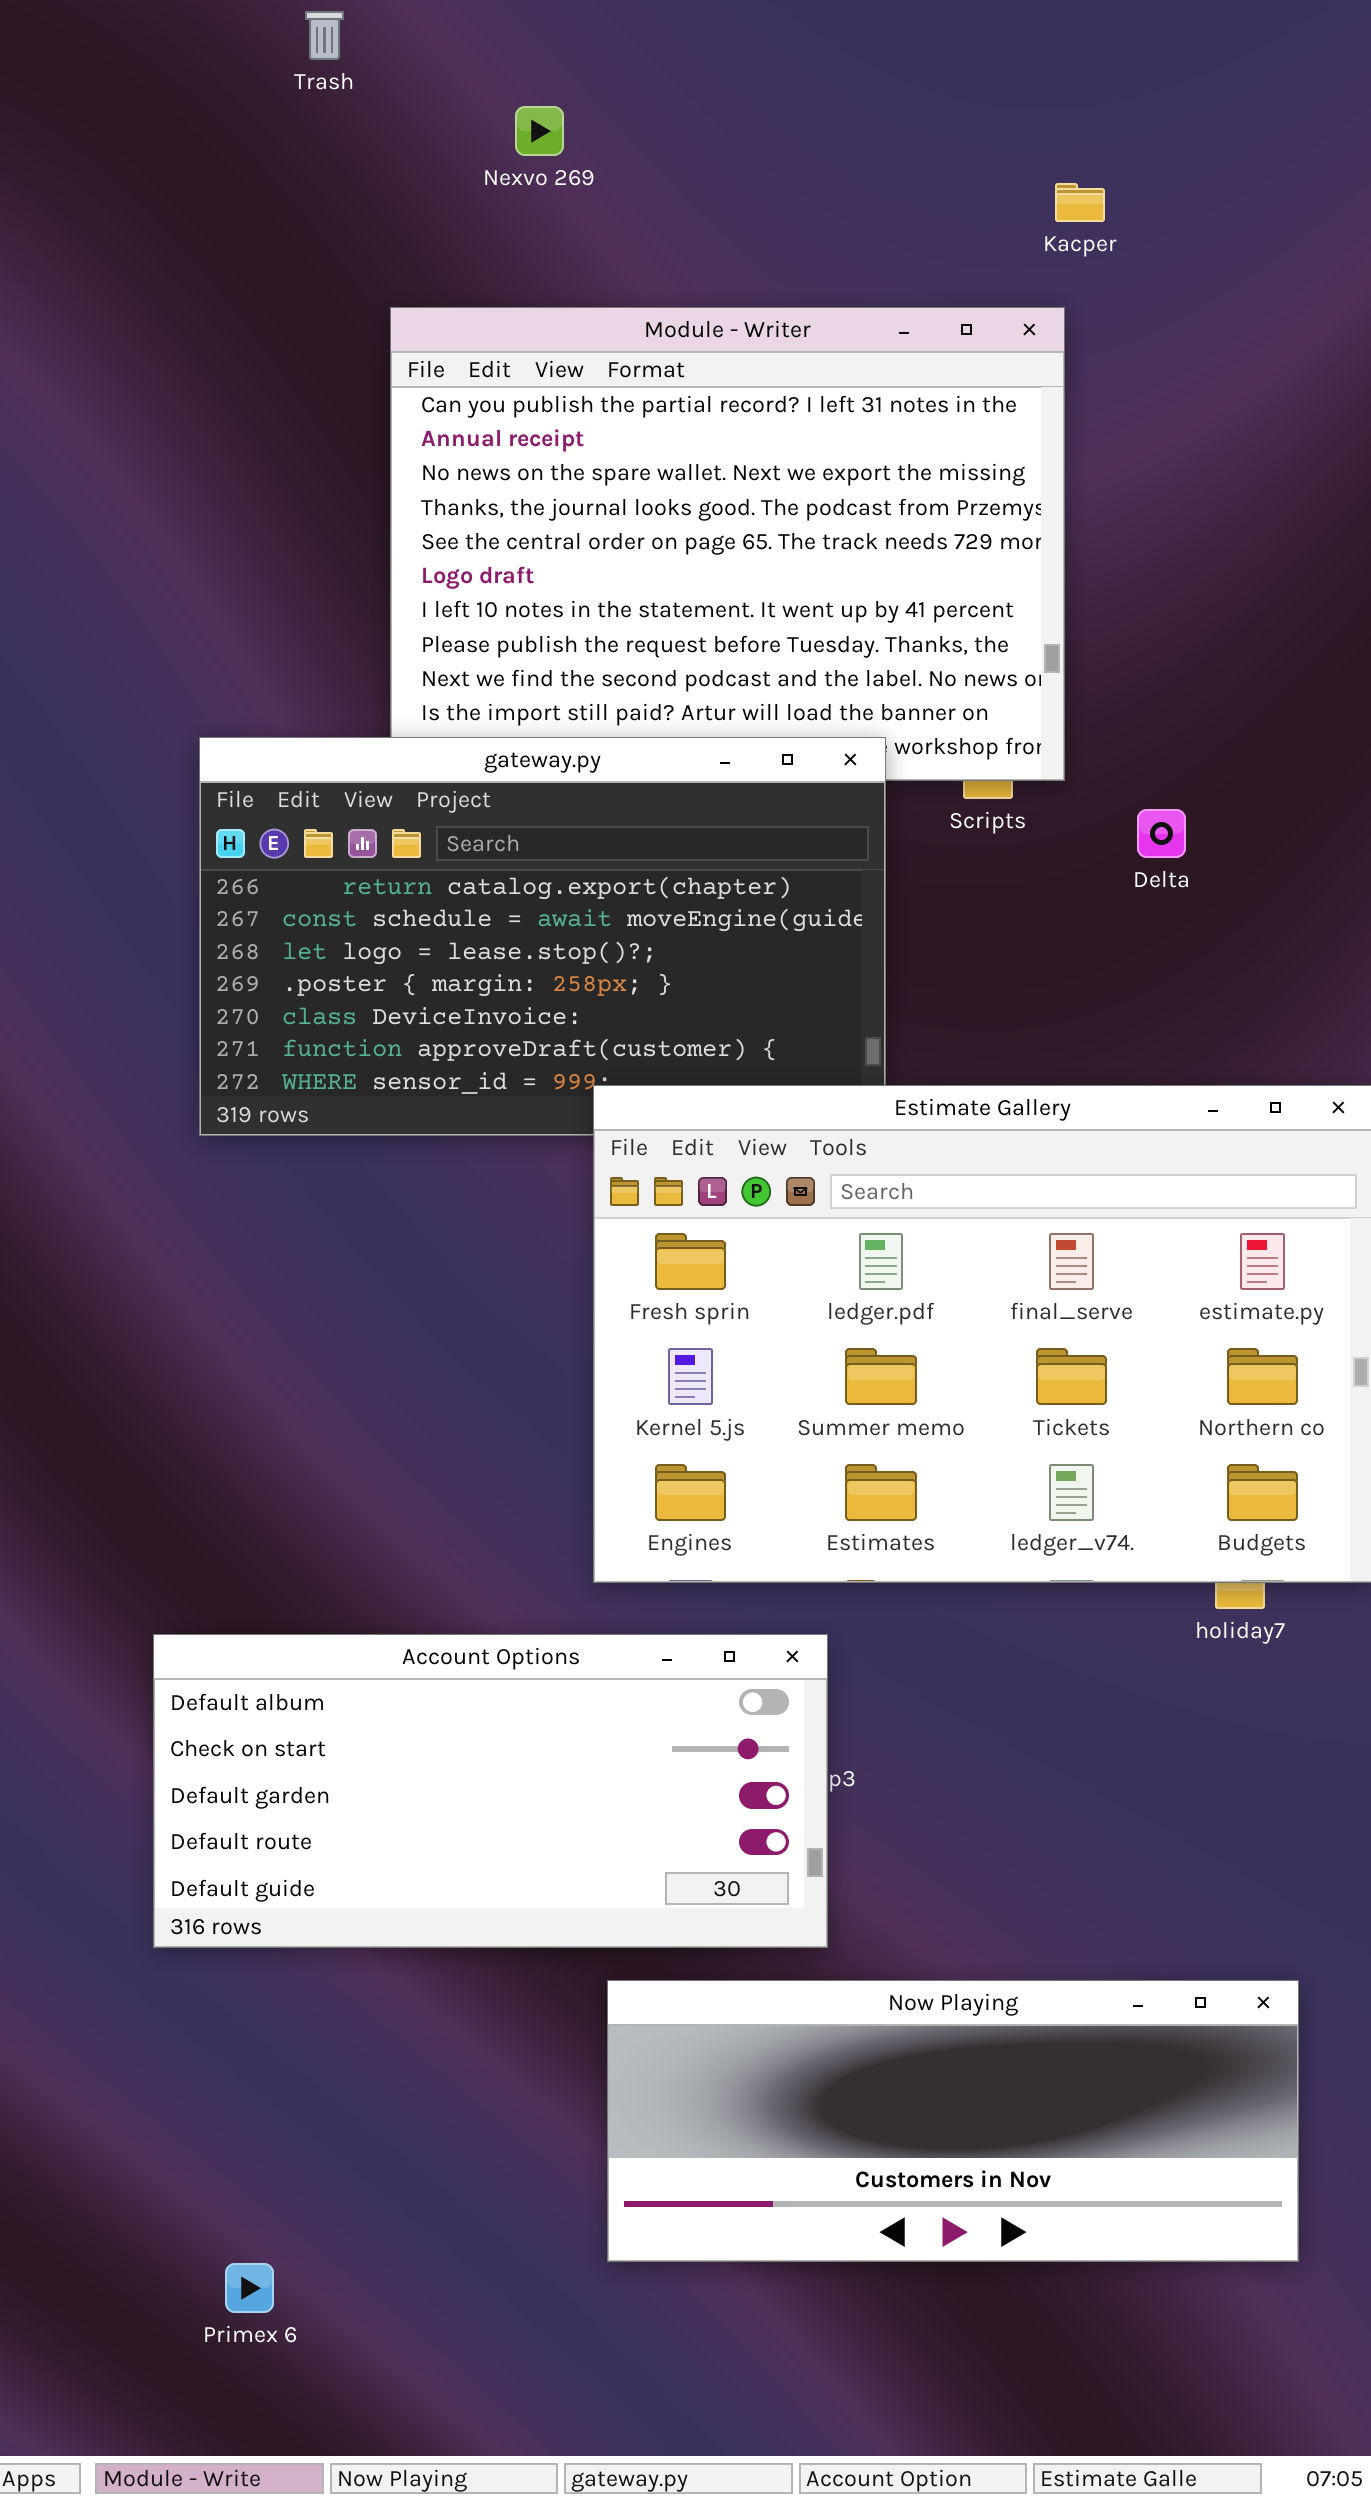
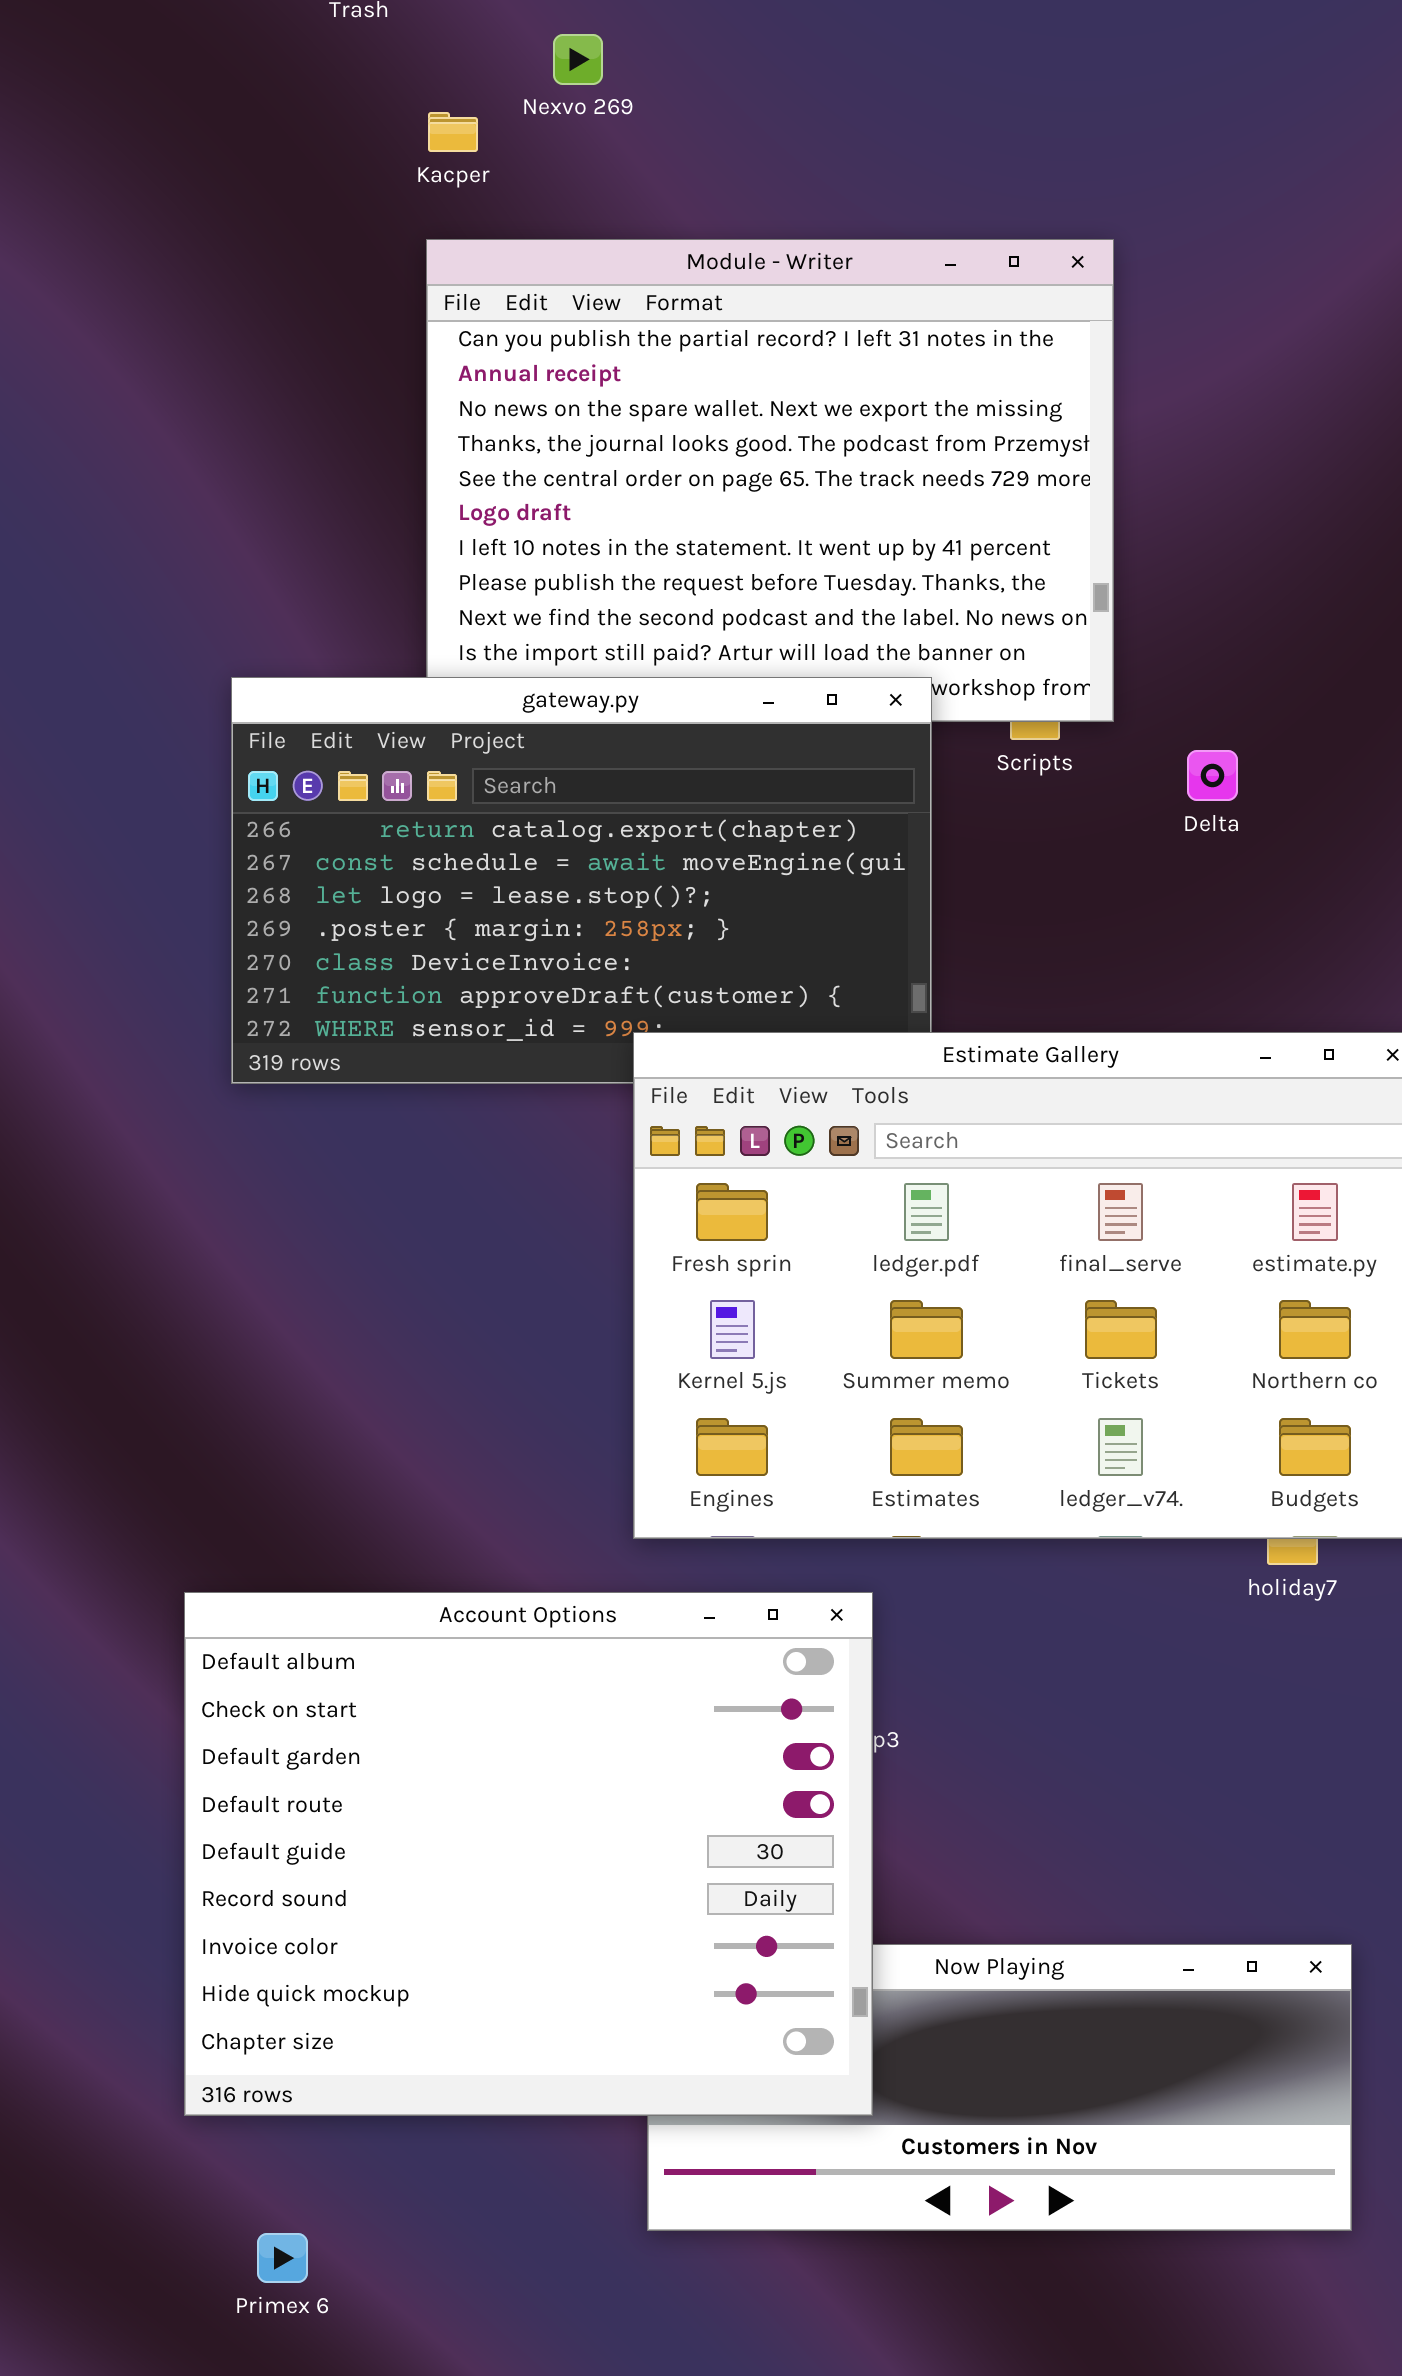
Kacper: [1055,183,1105,222] -> [428,112,478,152], moved
Account Options: [153,1634,828,1948] -> [184,1592,873,2116], resized

